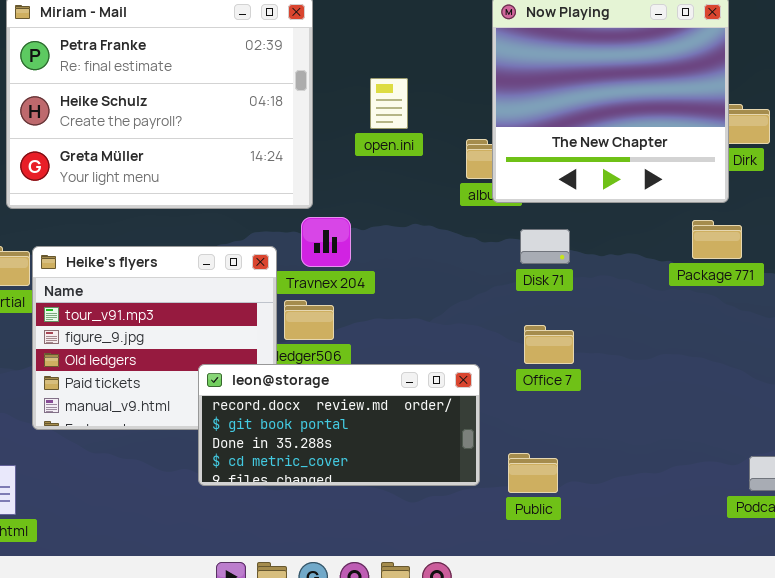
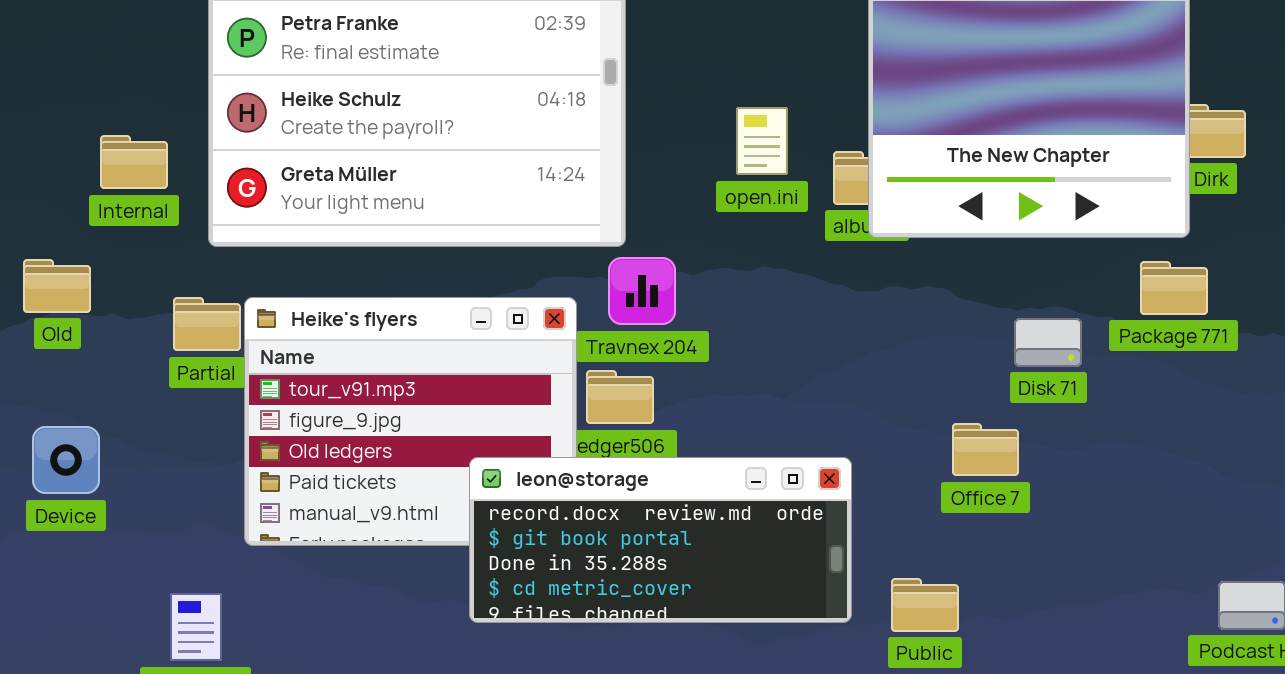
open.ini: [370,78,408,129] -> [736,107,788,175], moved
Disk 71: [520,229,570,264] -> [1014,318,1082,367], moved
Office 7: [524,325,574,364] -> [952,423,1019,476], moved

